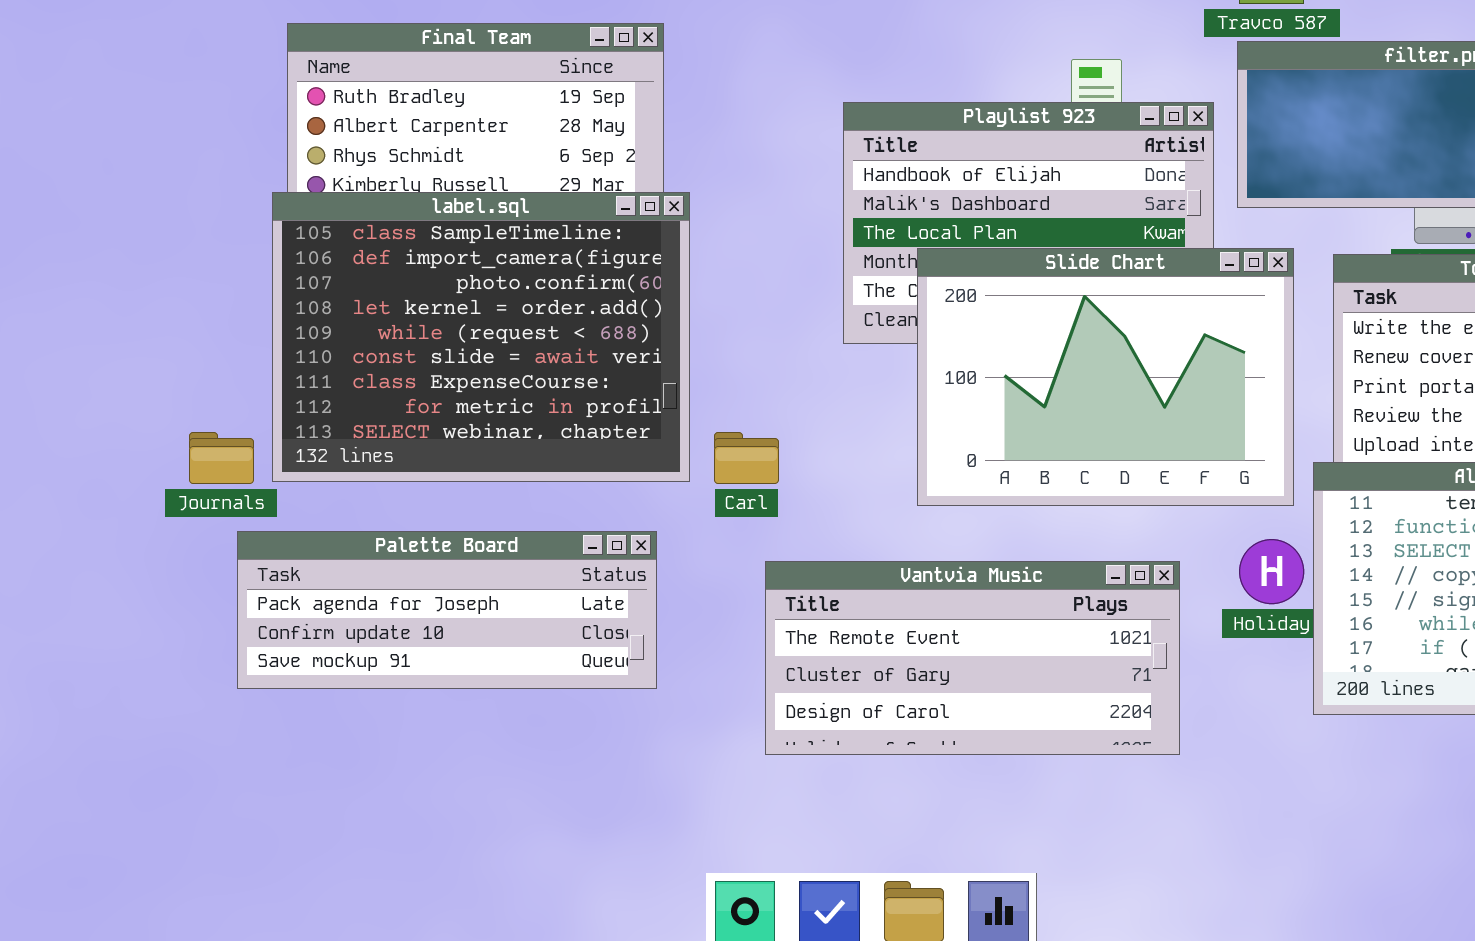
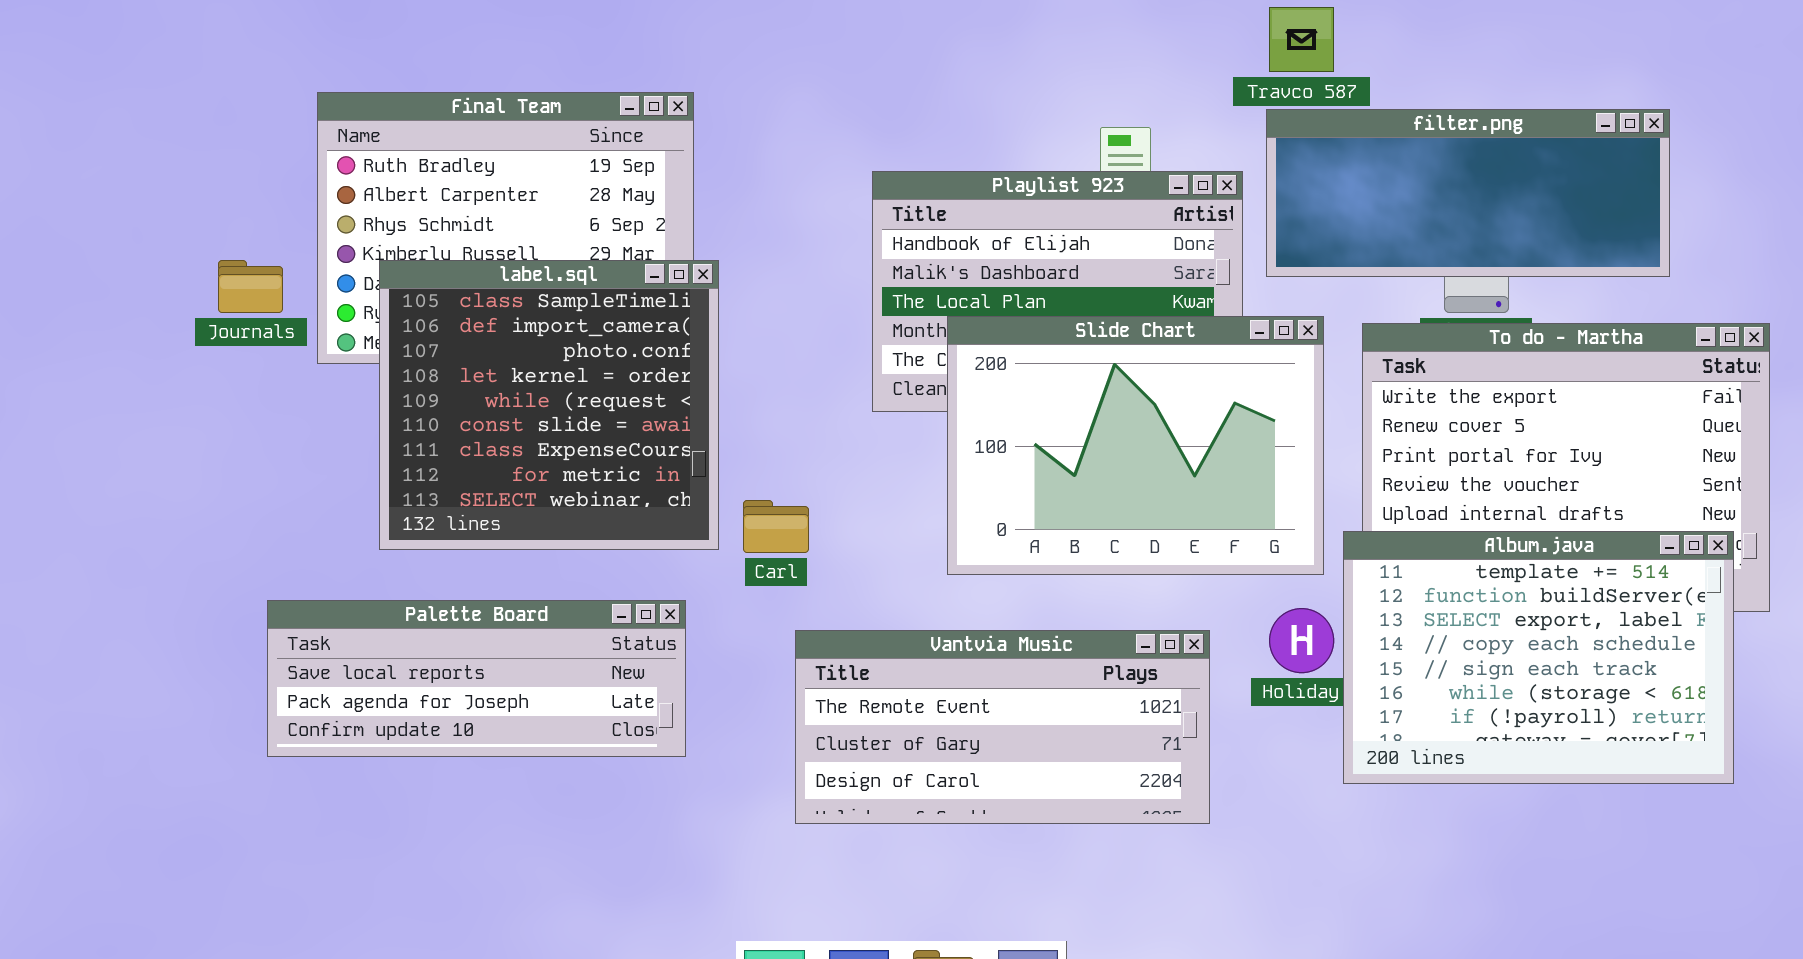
label.sql: [272,192,690,482] -> [379,260,719,550], resized
Journals: [189,432,254,484] -> [218,260,283,313], moved
Palette Board: [237,531,657,689] -> [267,600,686,757], scrolled up 1 row

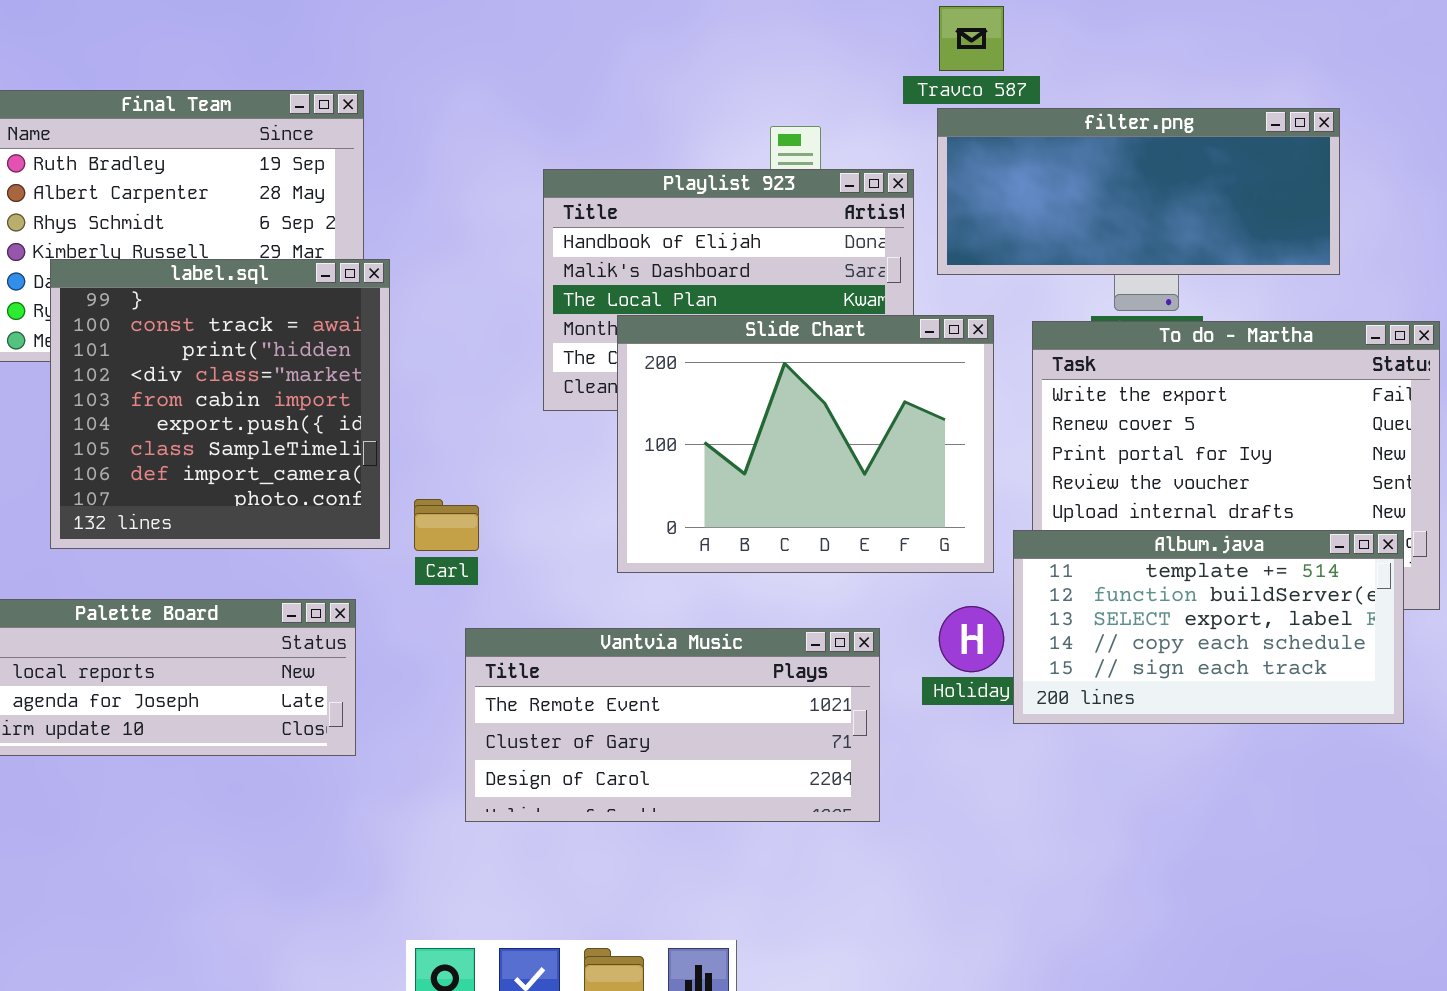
label.sql: [379,260,719,550] -> [50,259,390,549], scrolled up 6 rows
Album.java: [1343,531,1734,784] -> [1013,530,1404,724], resized

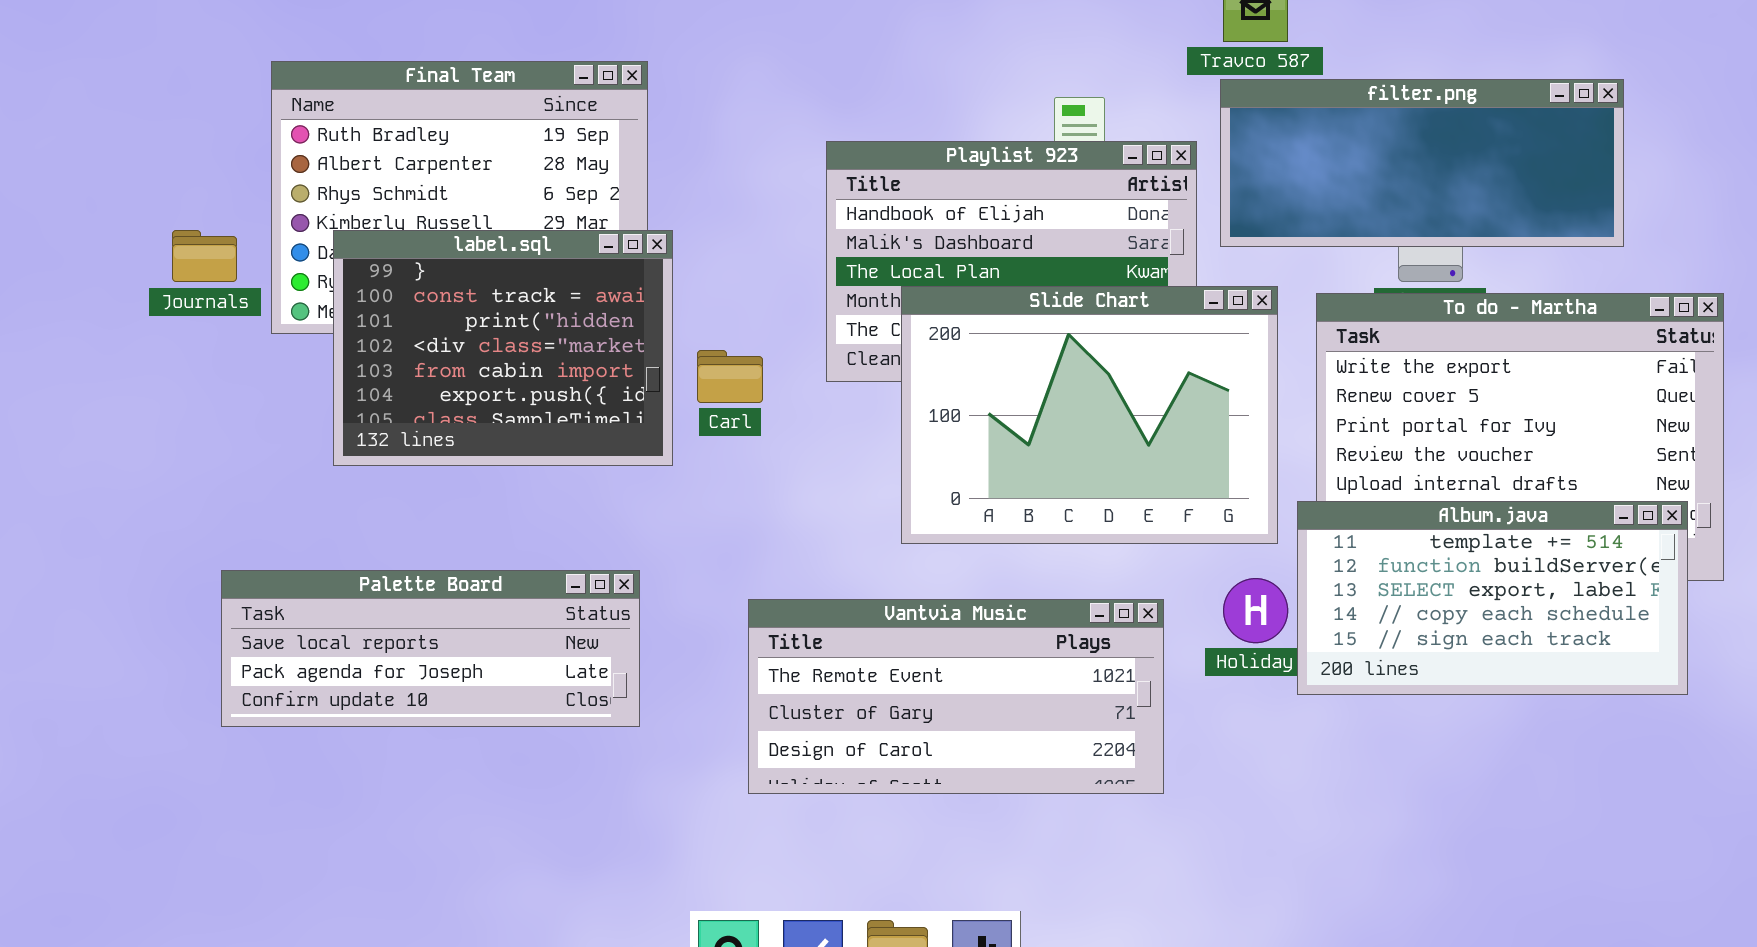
label.sql: [50,259,390,549] -> [333,230,673,466], resized
Carl: [414,499,479,551] -> [697,350,763,403], moved

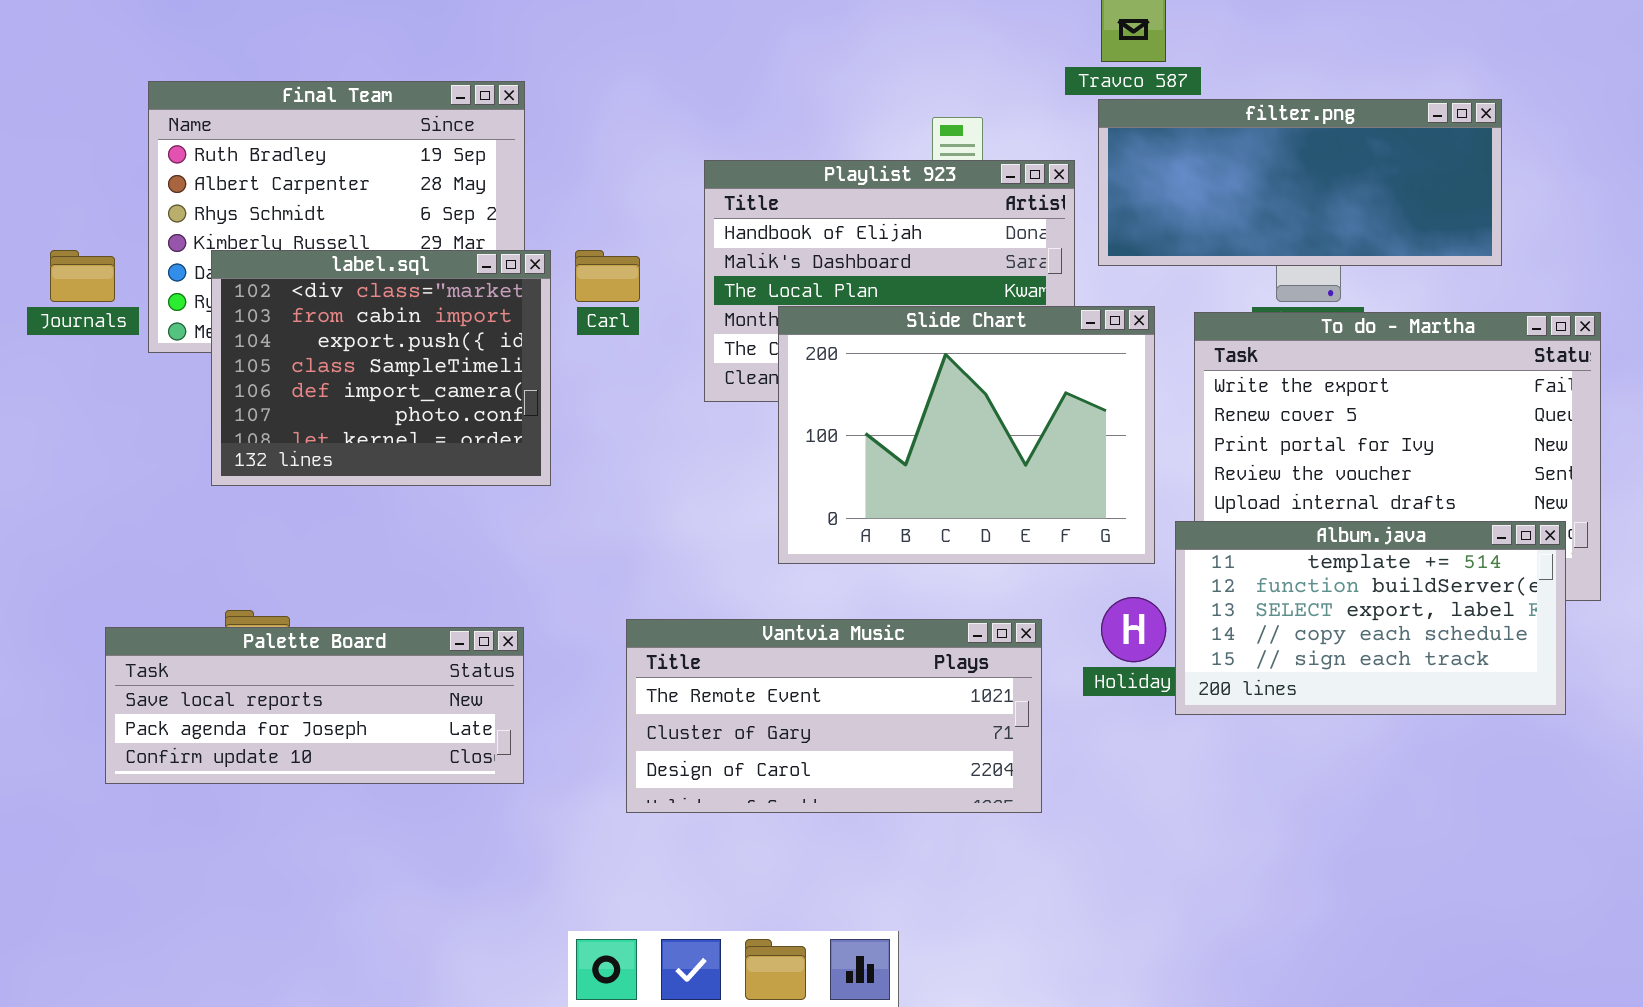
label.sql: [333,230,673,466] -> [211,250,551,486], scrolled down 3 rows
Carl: [697,350,763,403] -> [575,250,640,302], moved
Palette Board: [221,570,640,727] -> [105,627,524,784], moved

